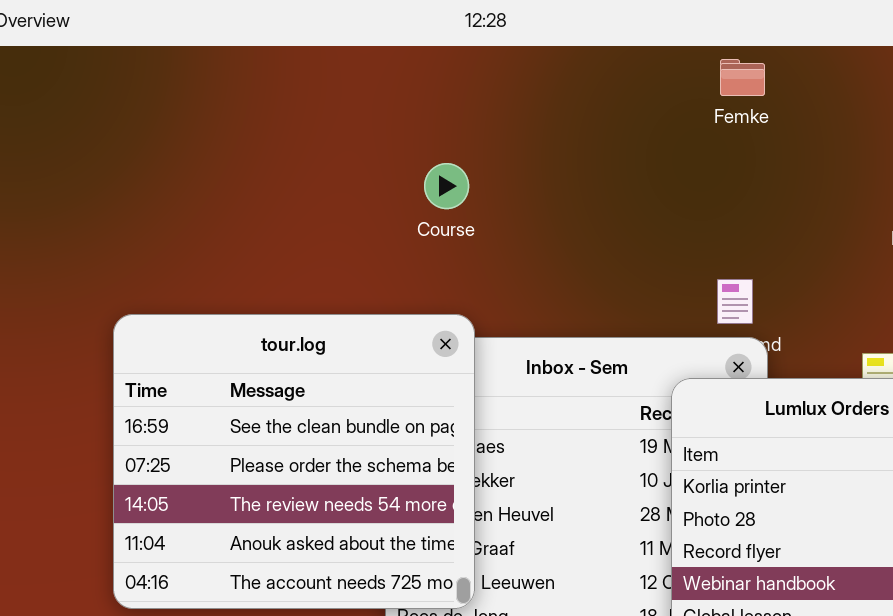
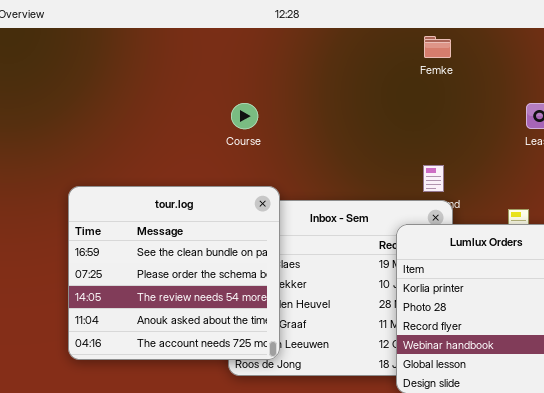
Course: [424,163,469,209] -> [231,103,258,129], moved

